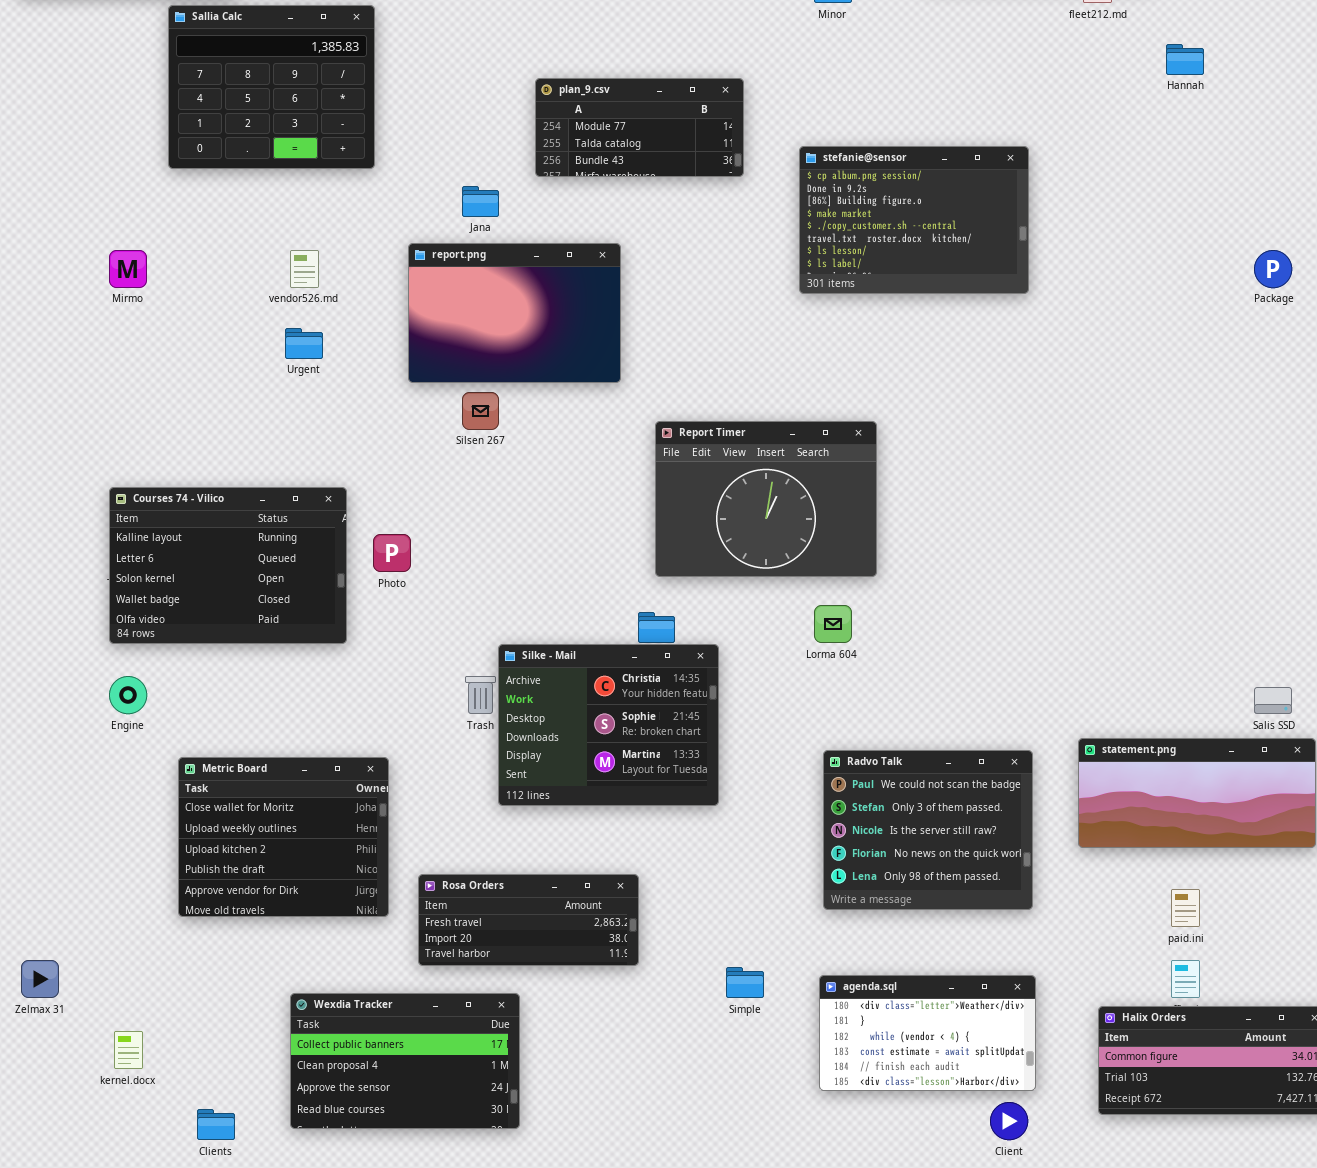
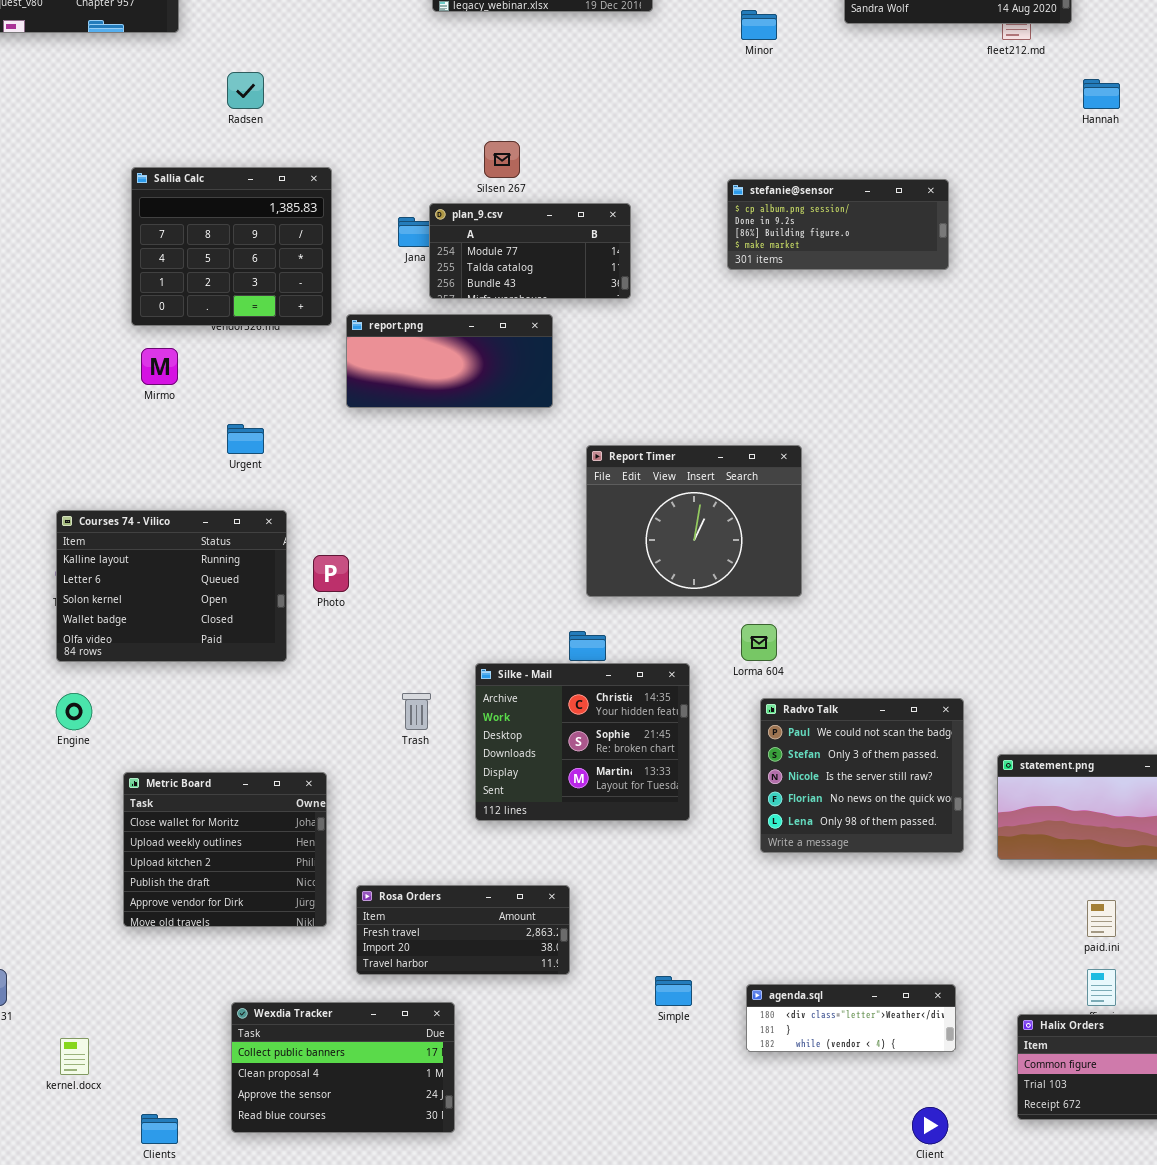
Sallia Calc: [168,5,375,169] -> [131,167,332,326], moved
plan_9.csv: [535,78,744,177] -> [429,203,631,299], moved
stefanie@sensor: [799,146,1029,294] -> [727,179,949,270], resized
report.png: [408,243,621,383] -> [346,314,553,408], resized
Mirmo: [109,250,147,288] -> [141,348,178,385], moved
Urgent: [285,328,323,359] -> [227,424,264,454], moved
Silsen 267: [462,392,499,430] -> [484,141,520,178], moved
Silke - Mail: [498,644,719,806] -> [475,663,690,821], moved
Radvo Talk: [823,750,1033,910] -> [760,698,964,853], moved
agenda.sql: [819,975,1036,1091] -> [746,984,956,1052], resized

